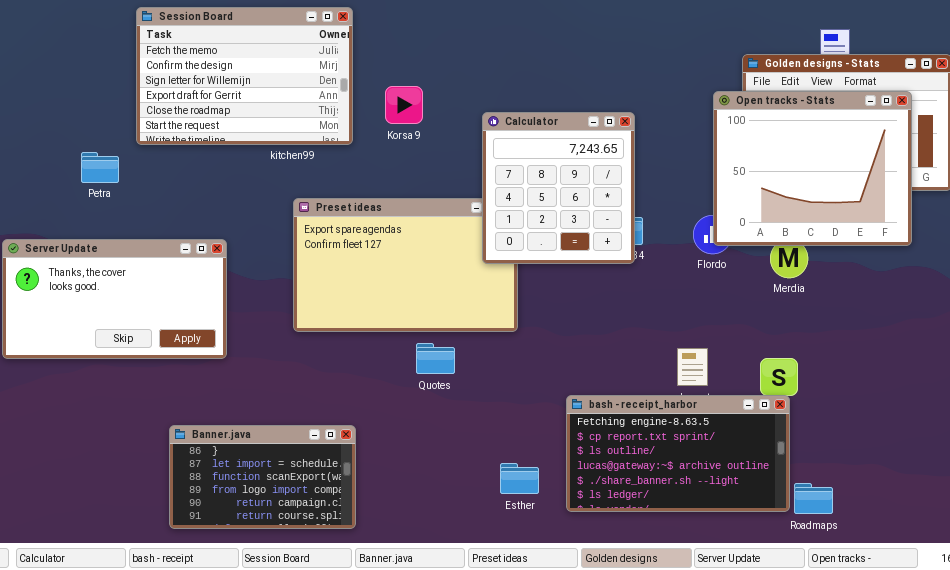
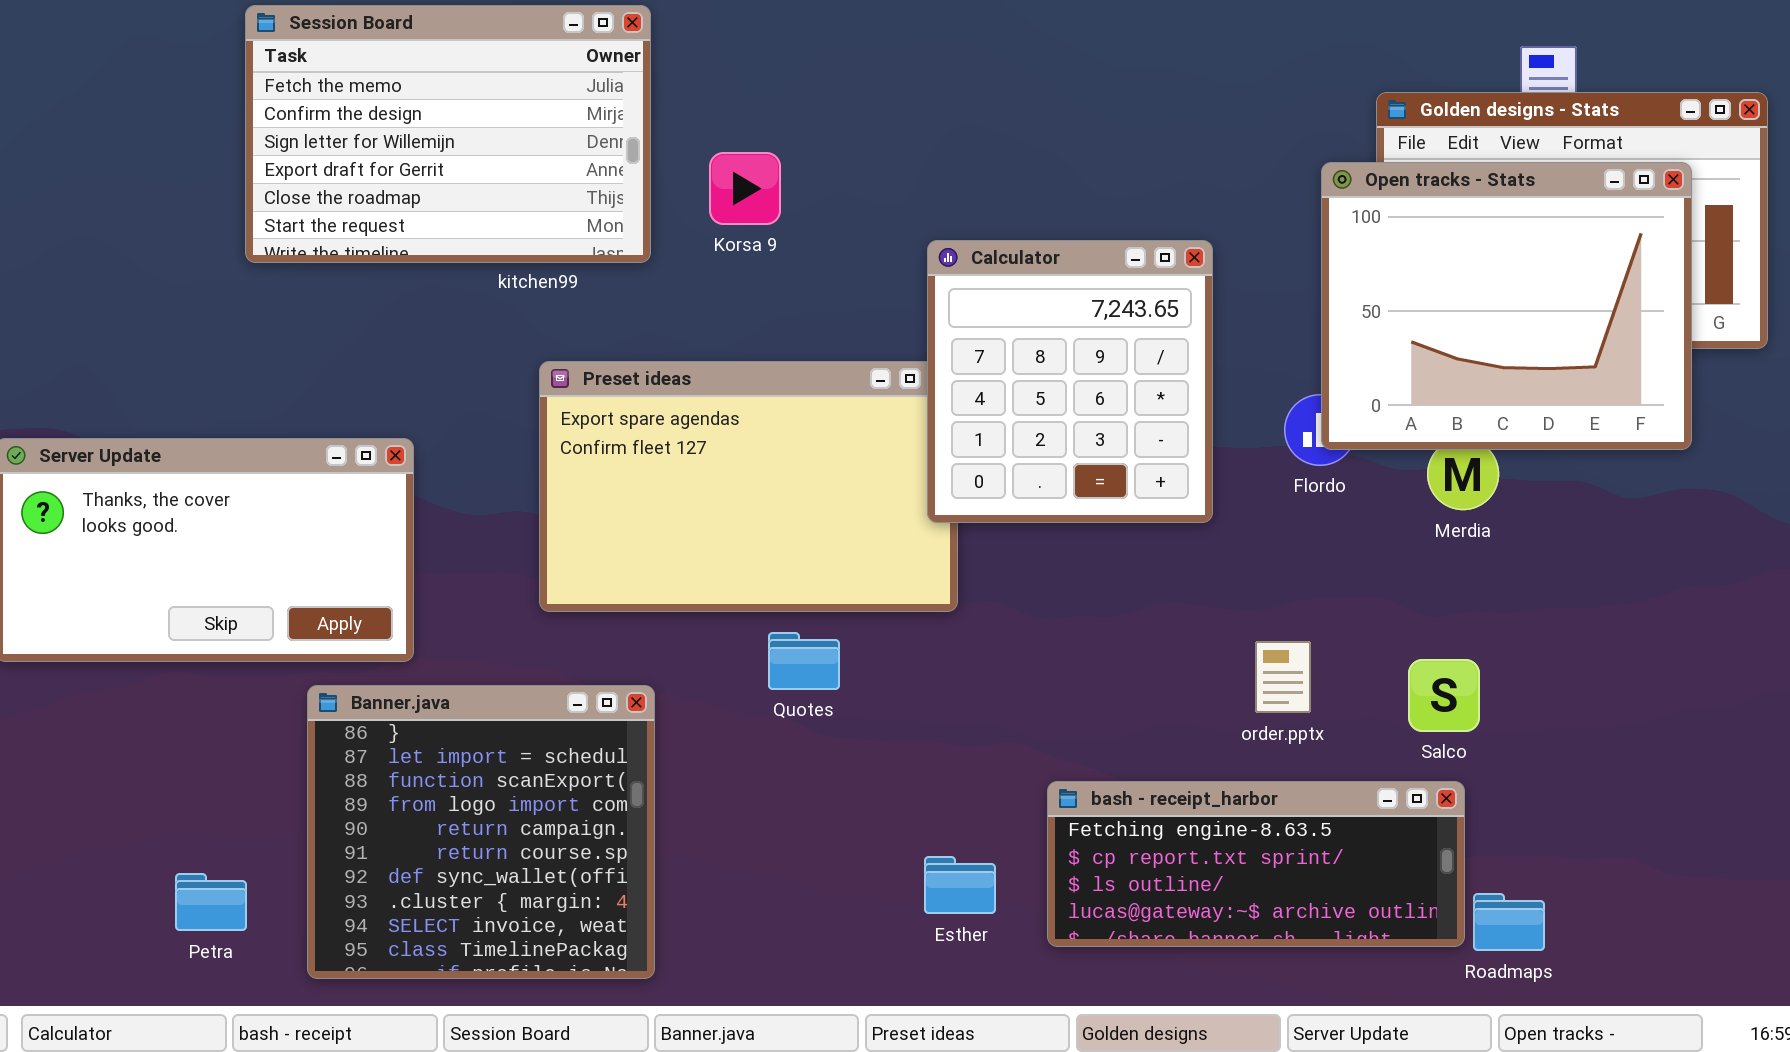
Calculator: [482,112,635,264] -> [927,240,1213,523], moved
Petra: [81,152,119,183] -> [175,873,247,931], moved
bash - receipt_harbor: [566,395,790,512] -> [1047,781,1465,947], resized
Banner.java: [169,425,356,529] -> [307,685,655,979], resized

